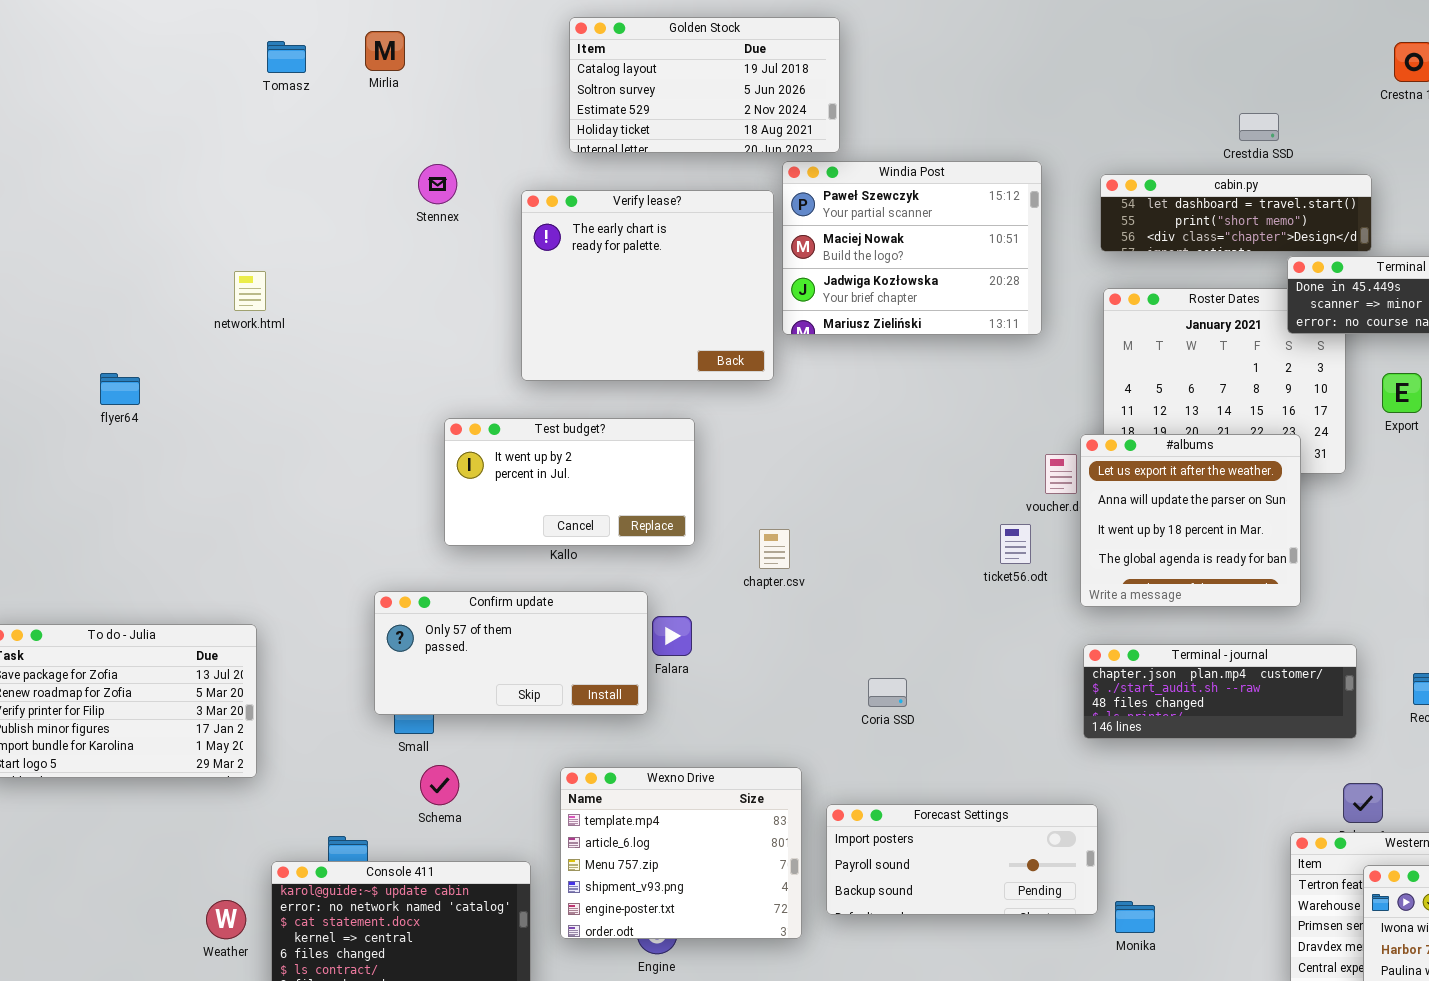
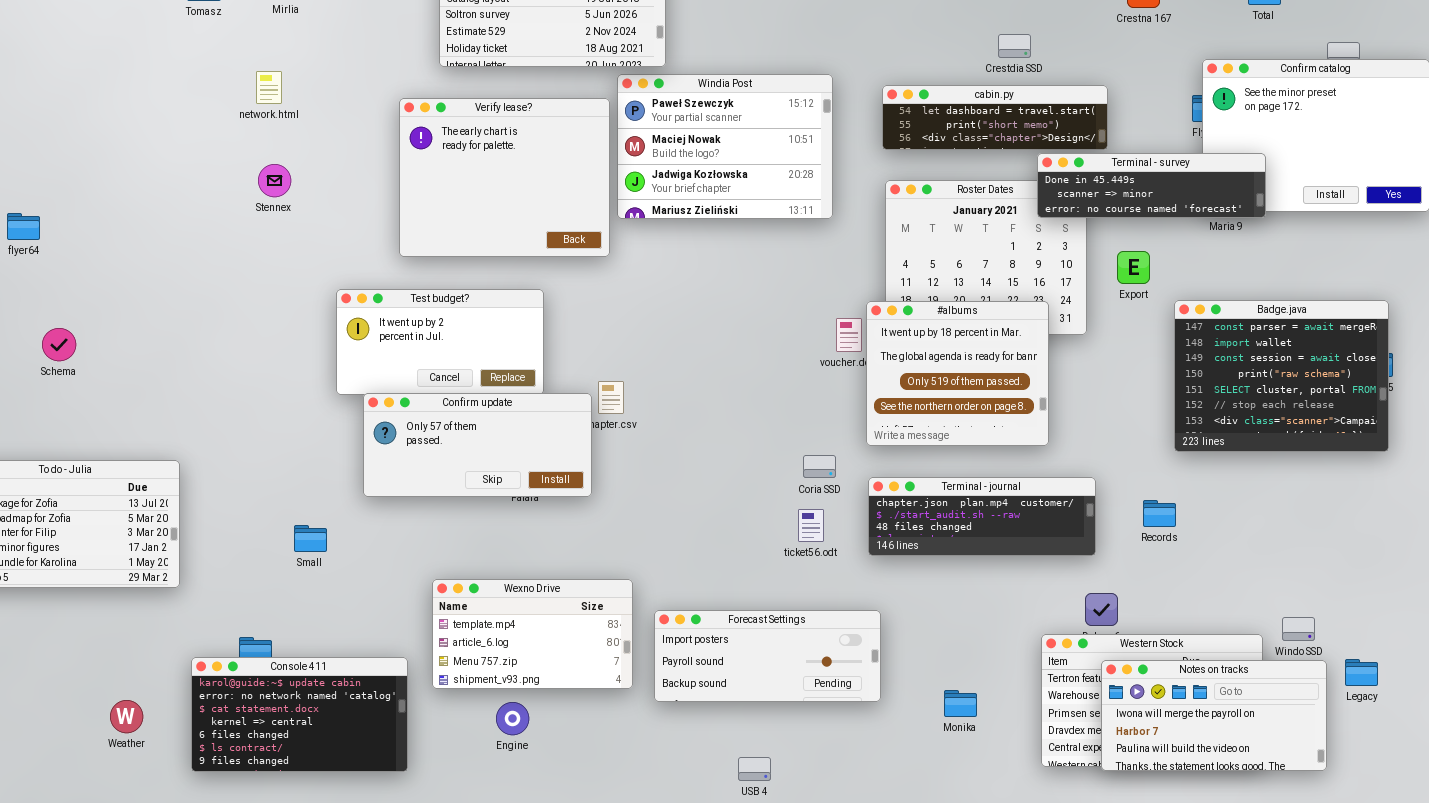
Stennex: [418,164,457,204] -> [258,164,291,197], moved
network.html: [234,271,266,311] -> [256,71,282,104], moved
flyer64: [100,373,140,405] -> [7,213,40,240], moved
#albums: [1080,434,1301,607] -> [866,301,1049,446], scrolled down 2 rows
ticket56.odt: [1000,524,1031,564] -> [798,509,824,542], moved
Confirm update: [374,591,648,715] -> [363,393,592,497], moved
Coria SSD: [868,678,907,707] -> [803,455,836,478], moved
Schema: [420,765,459,805] -> [42,328,76,361], moved
Wexno Drive: [560,767,802,939] -> [432,579,633,689], resized
Weather: [206,900,246,939] -> [110,700,143,733], moved
Monika: [1115,901,1155,933] -> [944,690,977,717], moved

